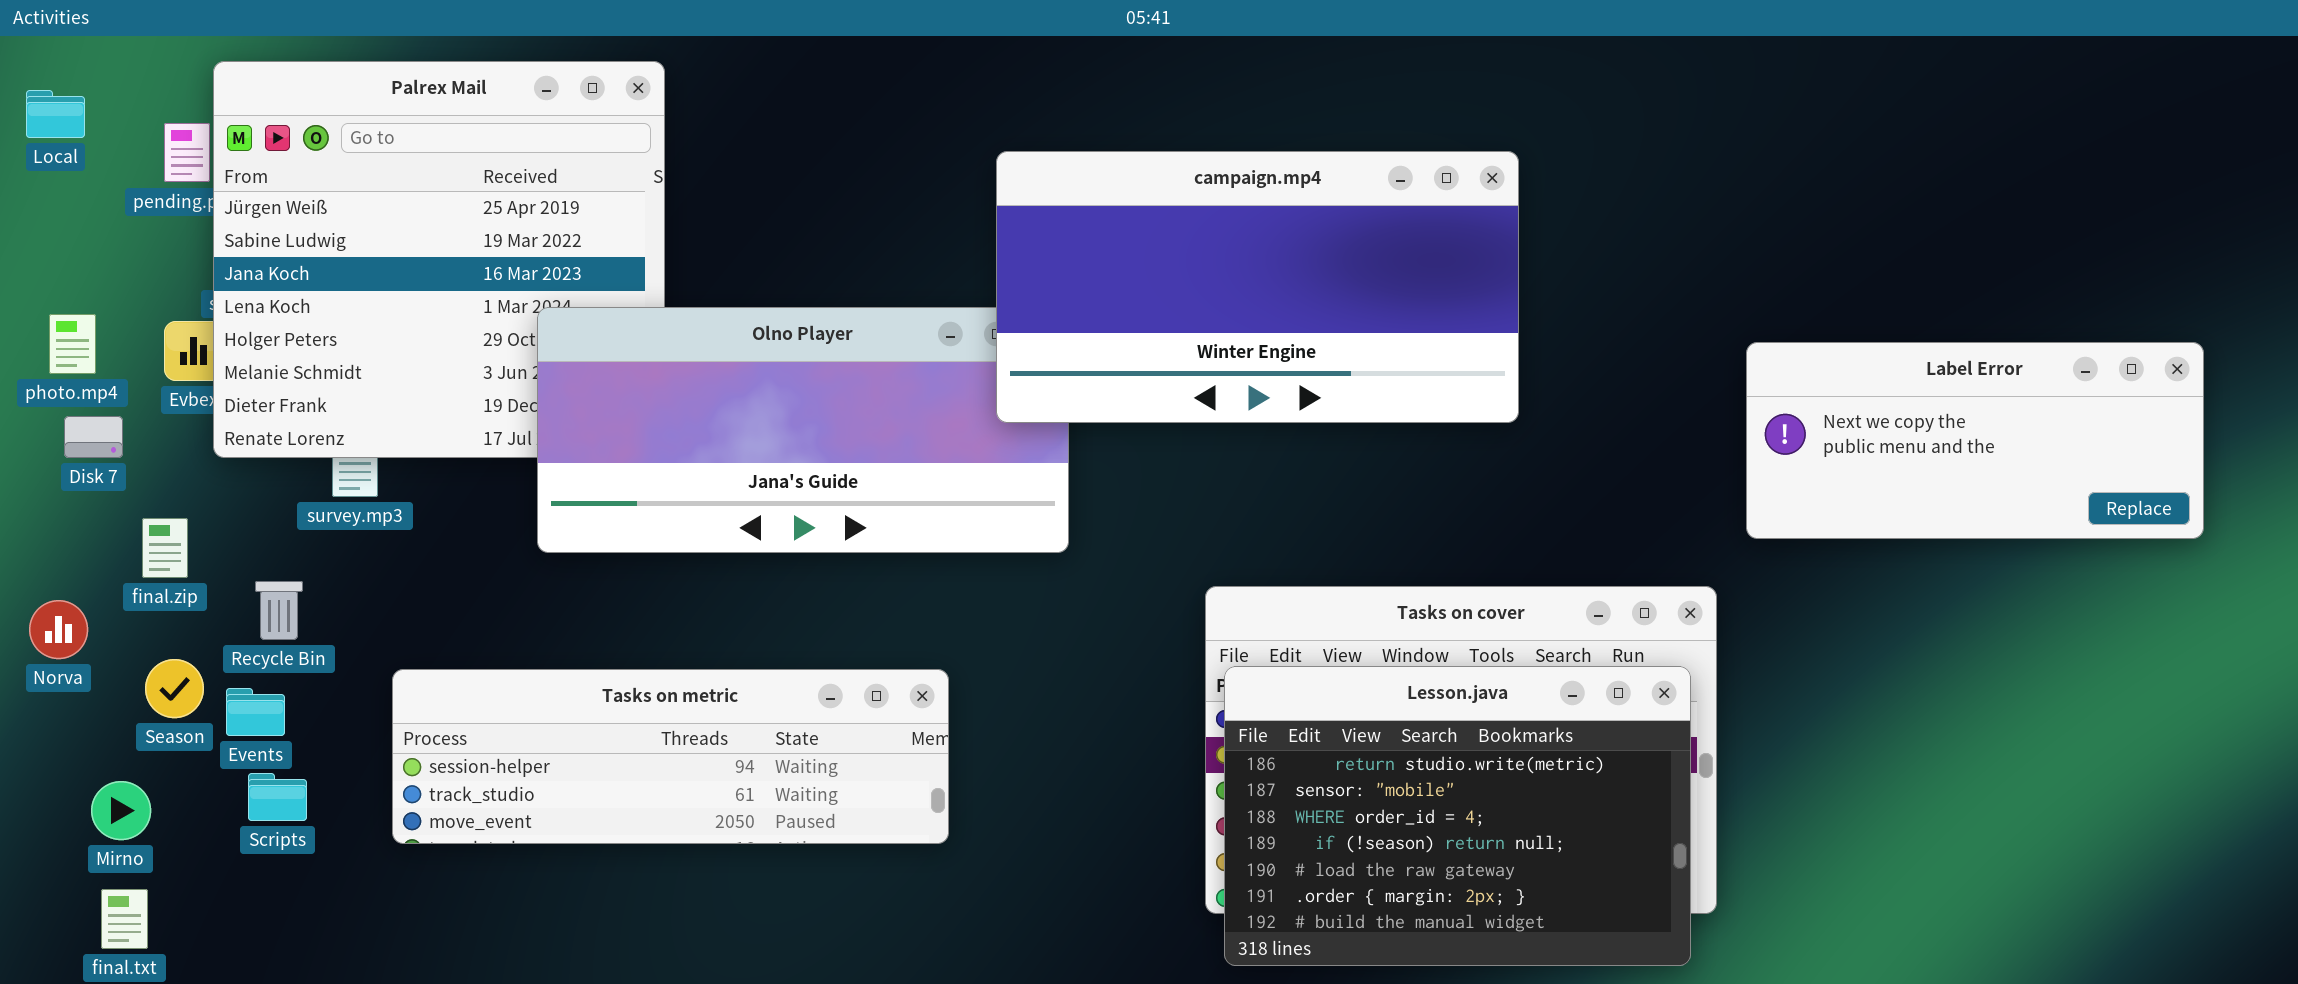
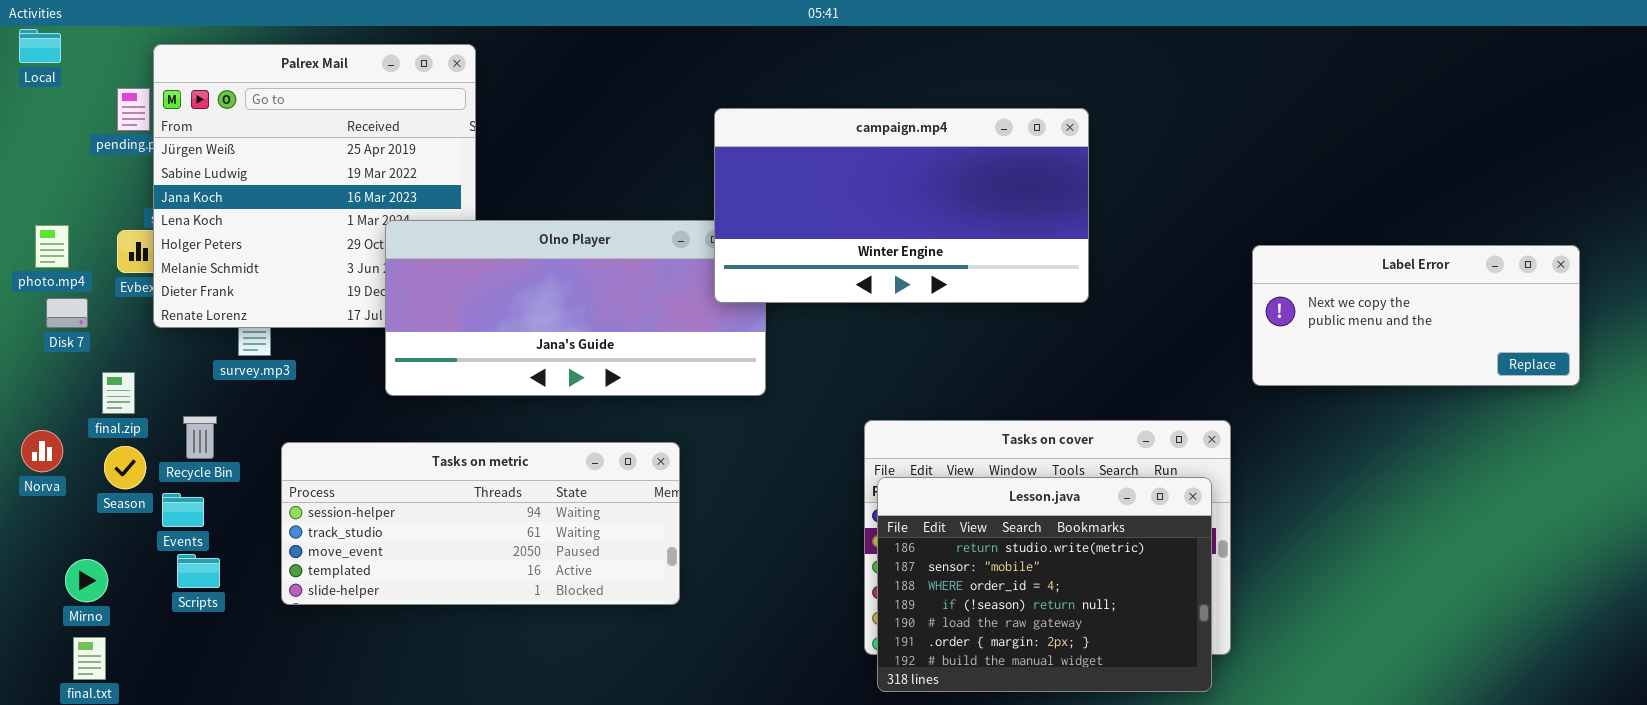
Local: [26,90,85,138] -> [19,29,61,63], moved
Season: [145,659,204,718] -> [104,446,146,489], moved
Tasks on metric: [392,669,949,844] -> [281,442,680,605], resized

